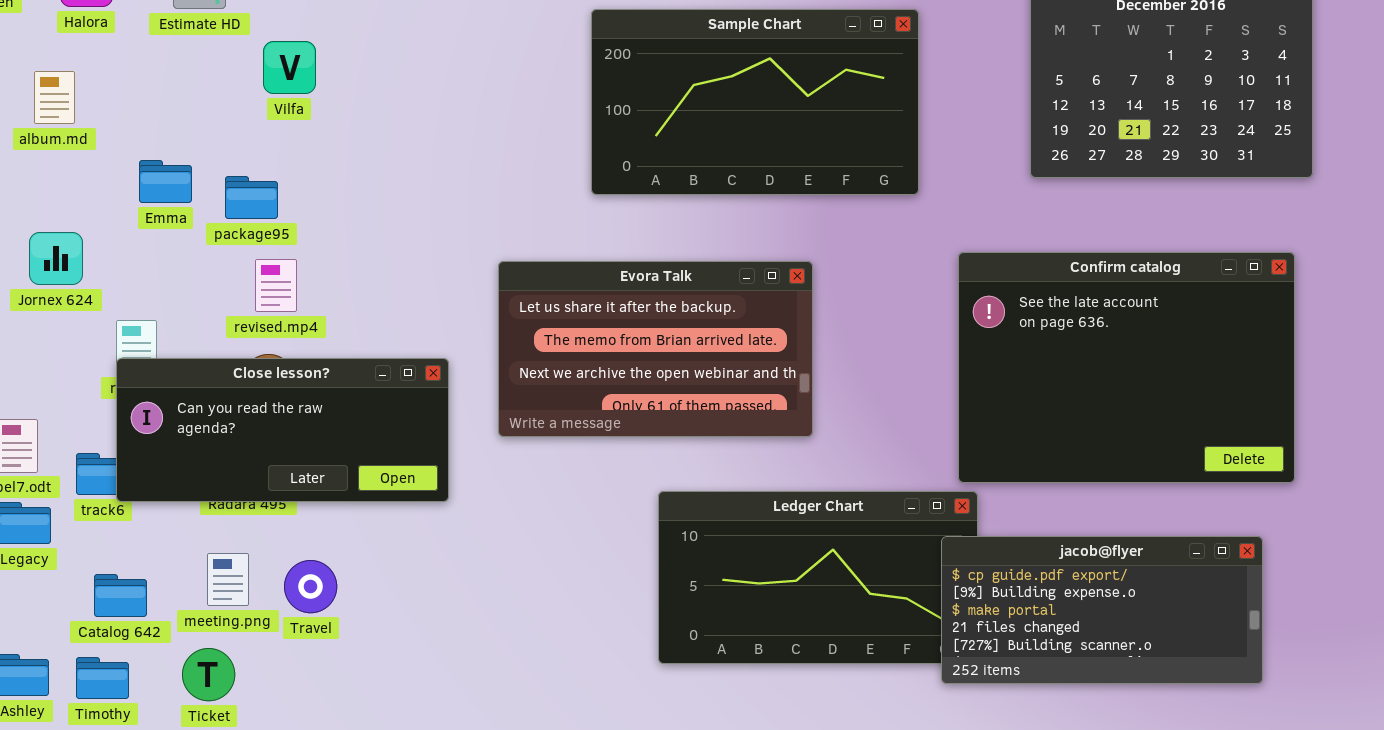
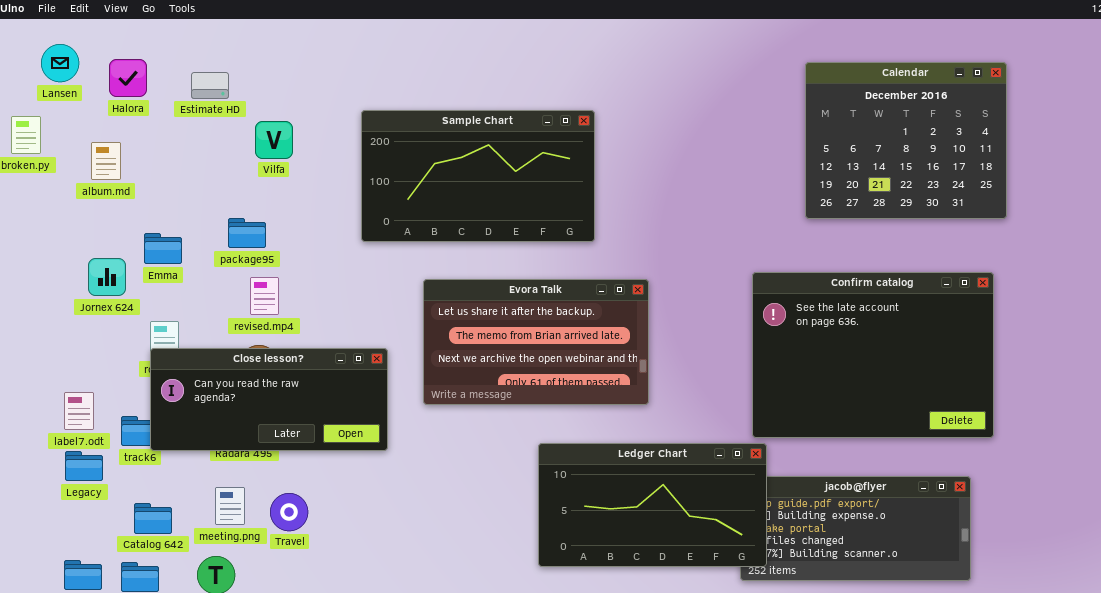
Sample Chart: [591,9,919,195] -> [361,110,595,242], moved
Emma: [139,160,192,203] -> [144,233,182,264], moved
Ledger Chart: [658,491,978,664] -> [538,443,767,567], raised

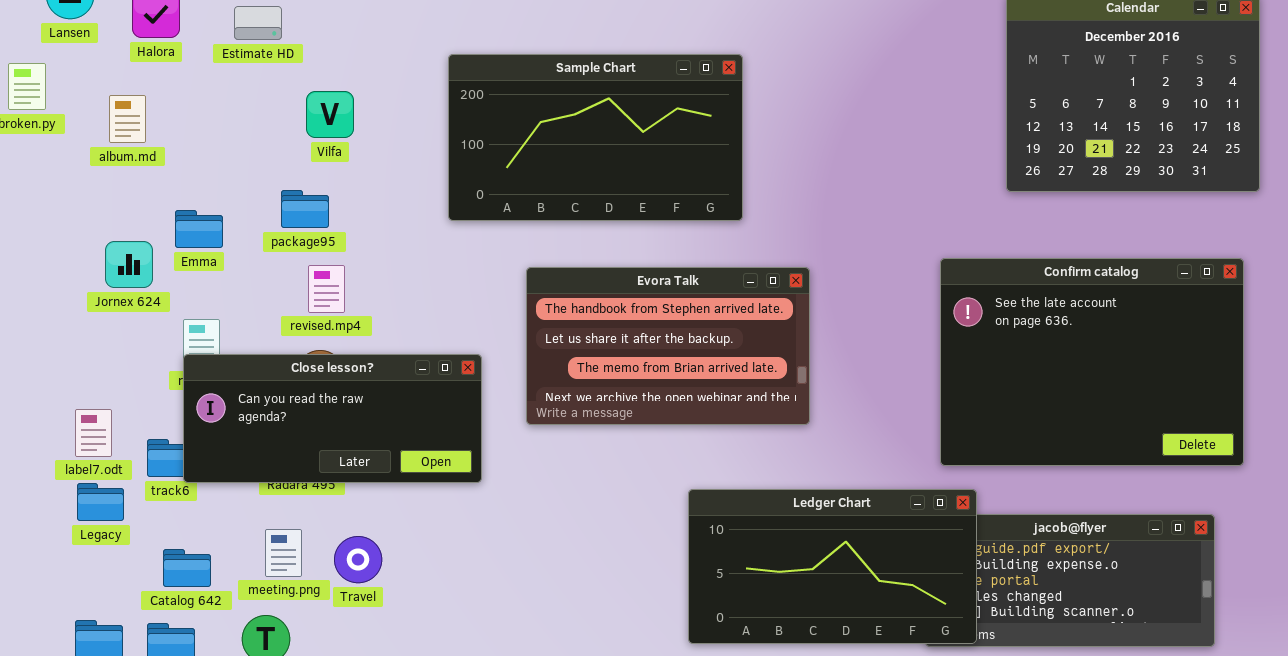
Vilfa: [255,121,293,159] -> [306,91,354,138], moved
Evora Talk: [423,279,649,405] -> [526,267,810,425], scrolled up 1 row
Ledger Chart: [538,443,767,567] -> [688,489,977,644], moved

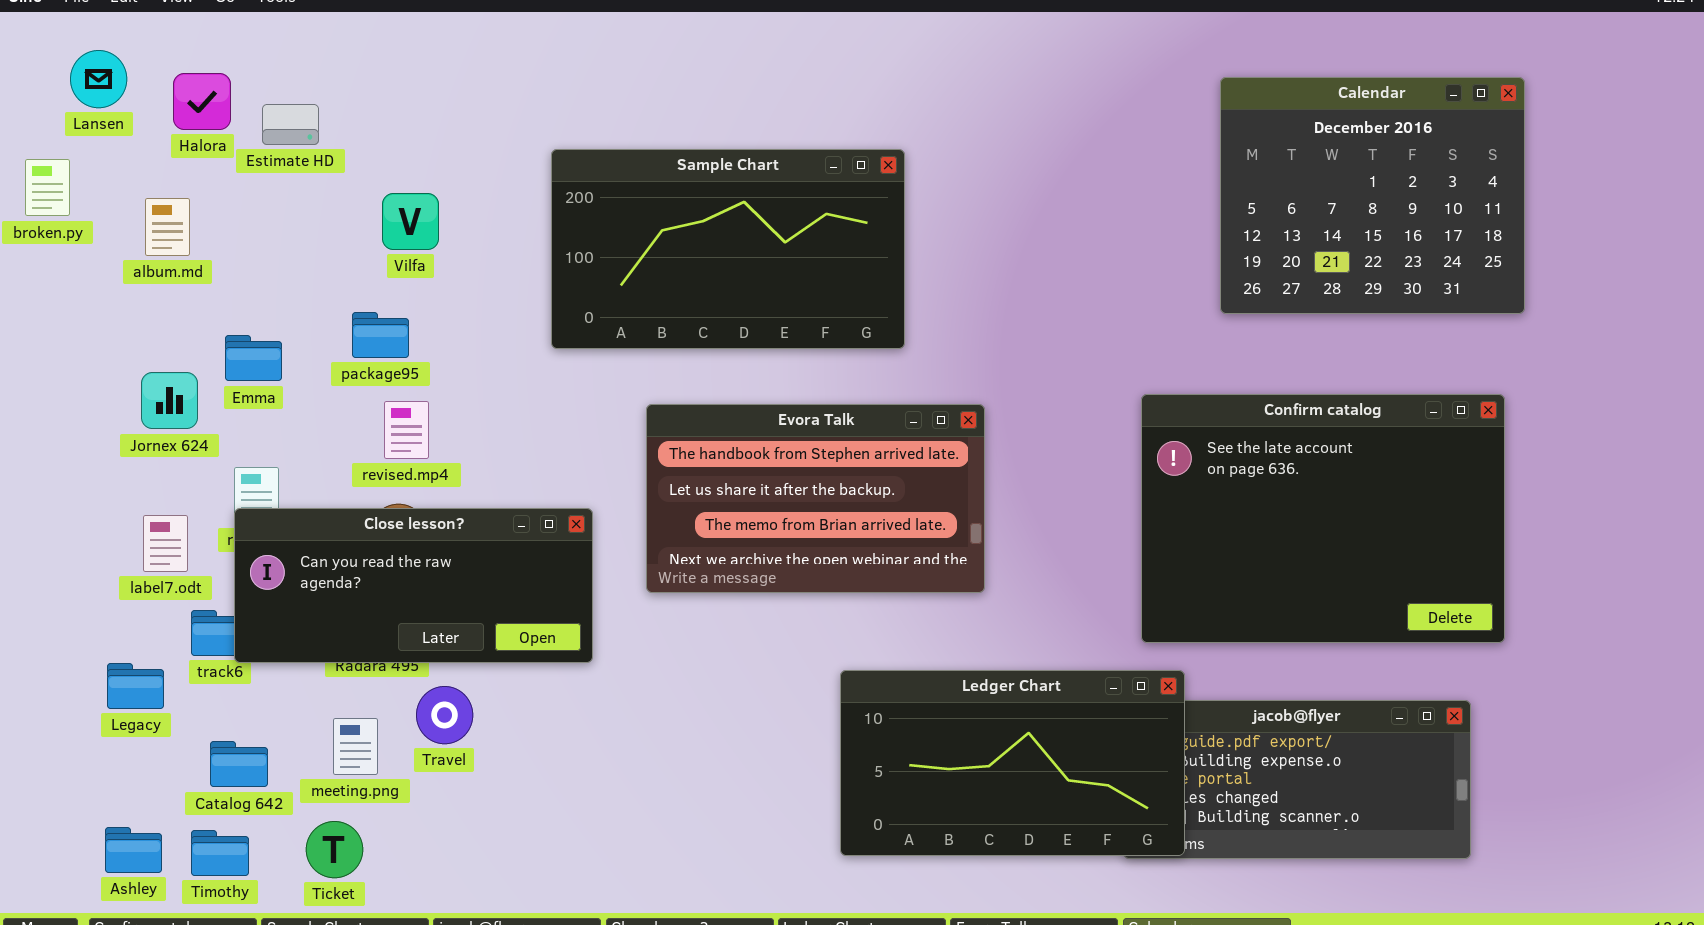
Estimate HD: [234,6,282,40] -> [262,104,319,145], moved
label7.odt: [75,409,112,457] -> [143,515,188,572], moved
Travel: [334,536,382,583] -> [416,686,473,744], moved

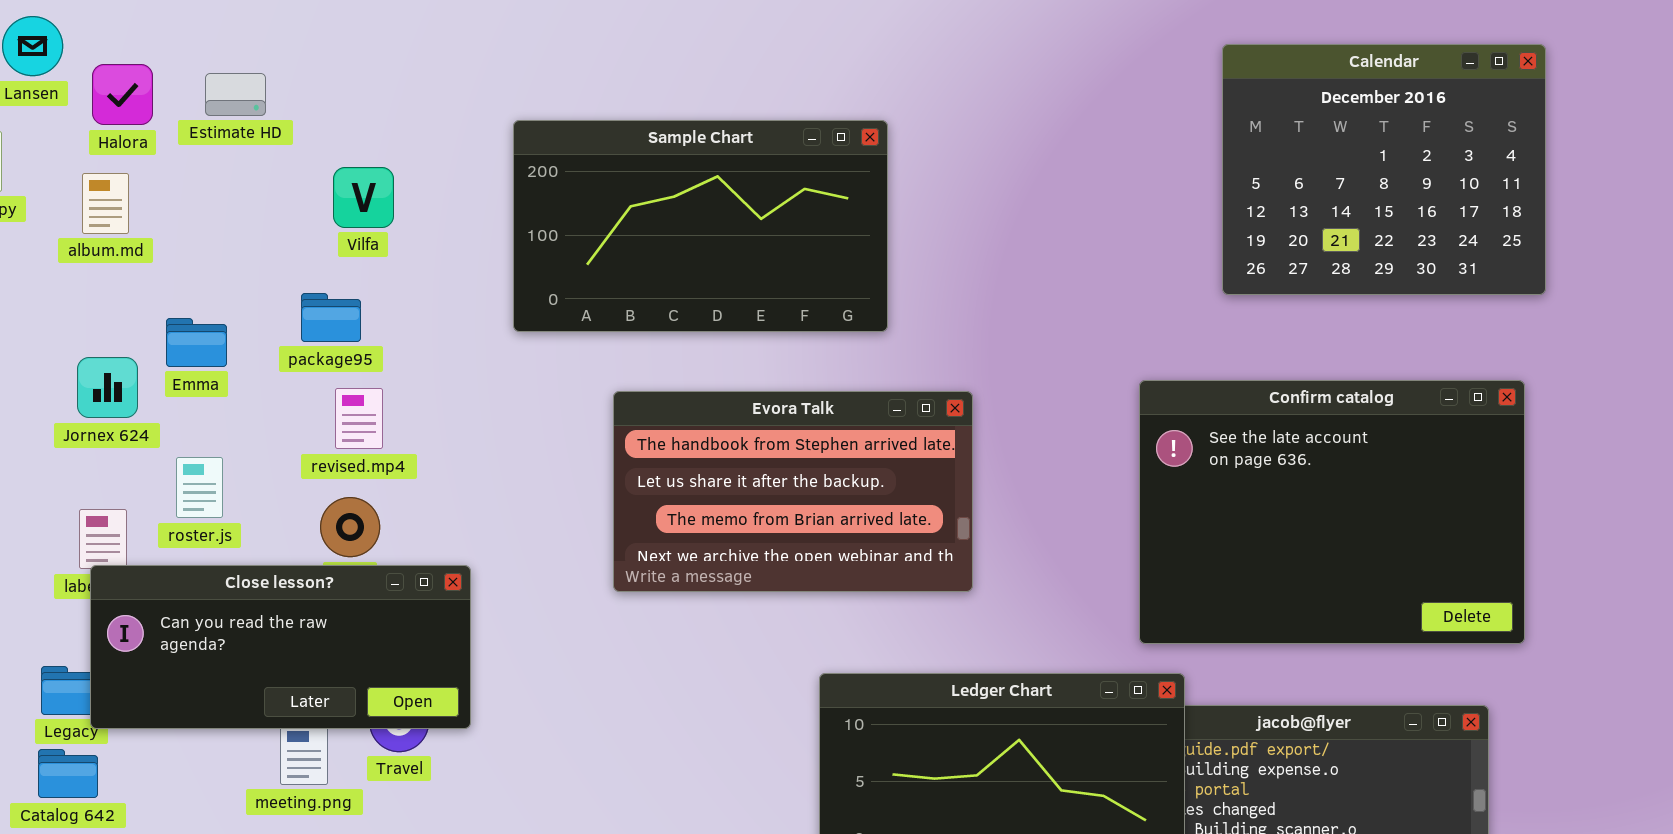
Halora: [173,73,231,130] -> [92,64,153,125], moved
Close lesson?: [234,508,593,663] -> [90,565,471,729], moved
Catalog 642: [210,741,268,787] -> [38,749,98,798], moved

